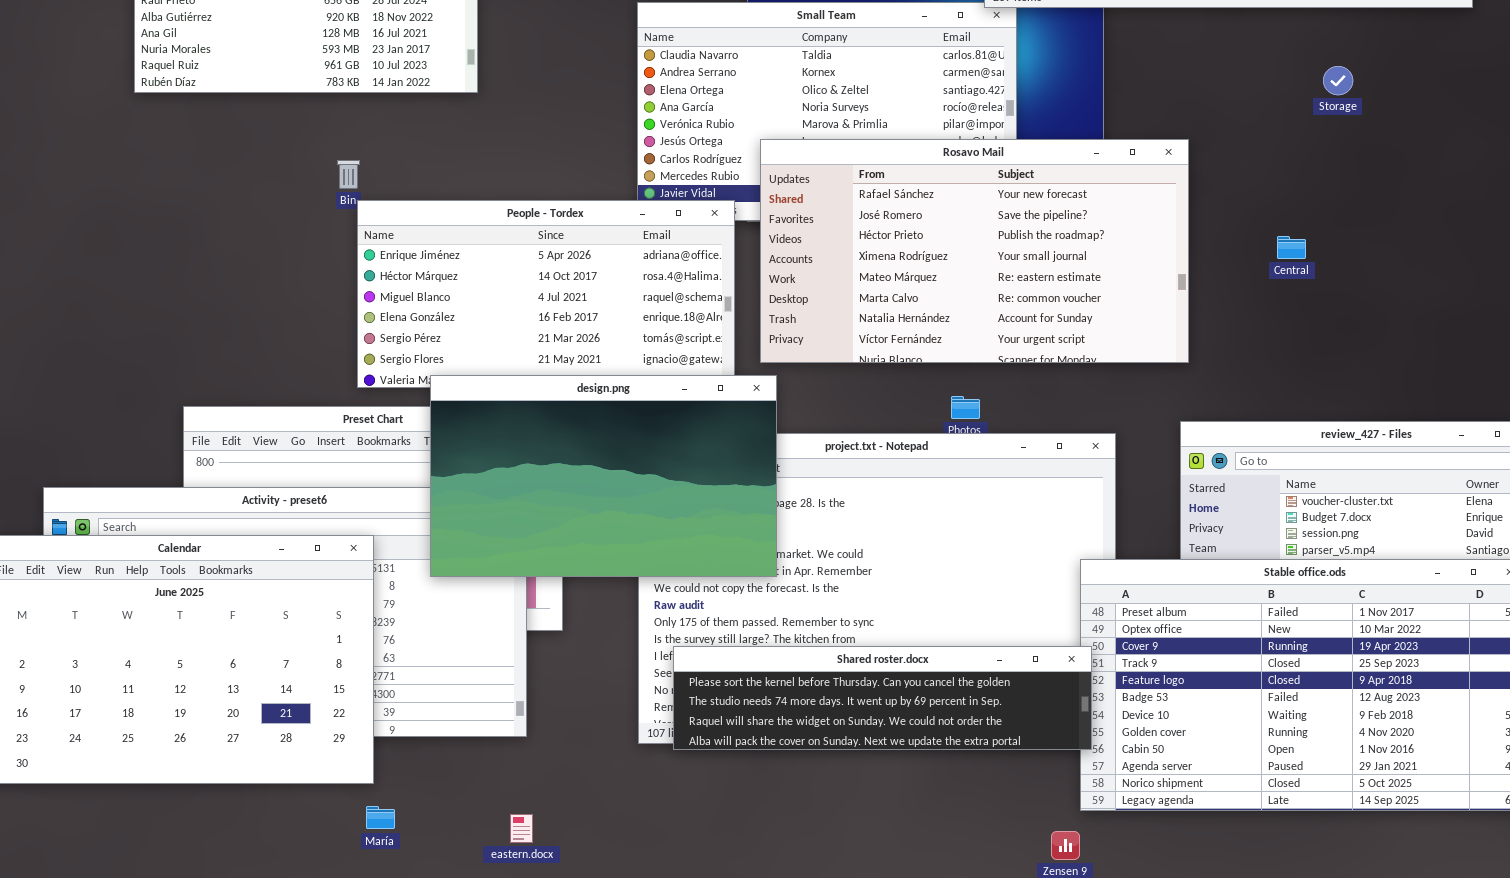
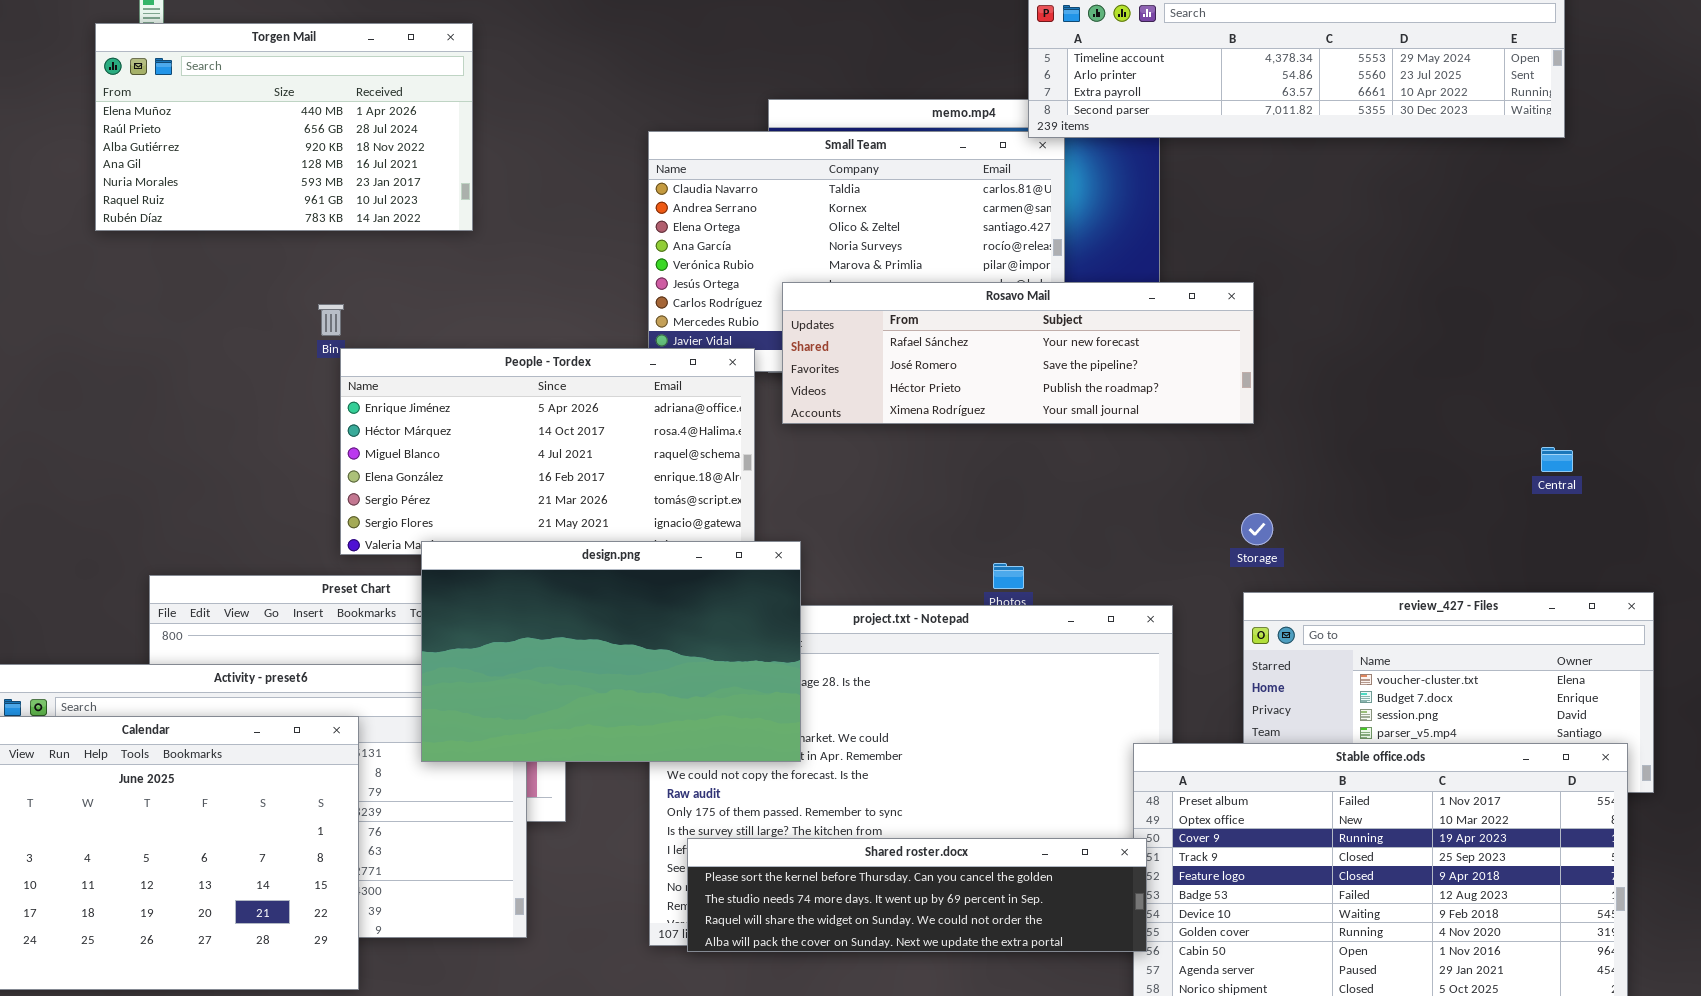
Storage: [1323,66,1353,95] -> [1241,513,1273,545], moved
Rosavo Mail: [760,139,1189,363] -> [782,282,1254,424], resized
Central: [1277,236,1306,259] -> [1541,447,1573,472], moved

